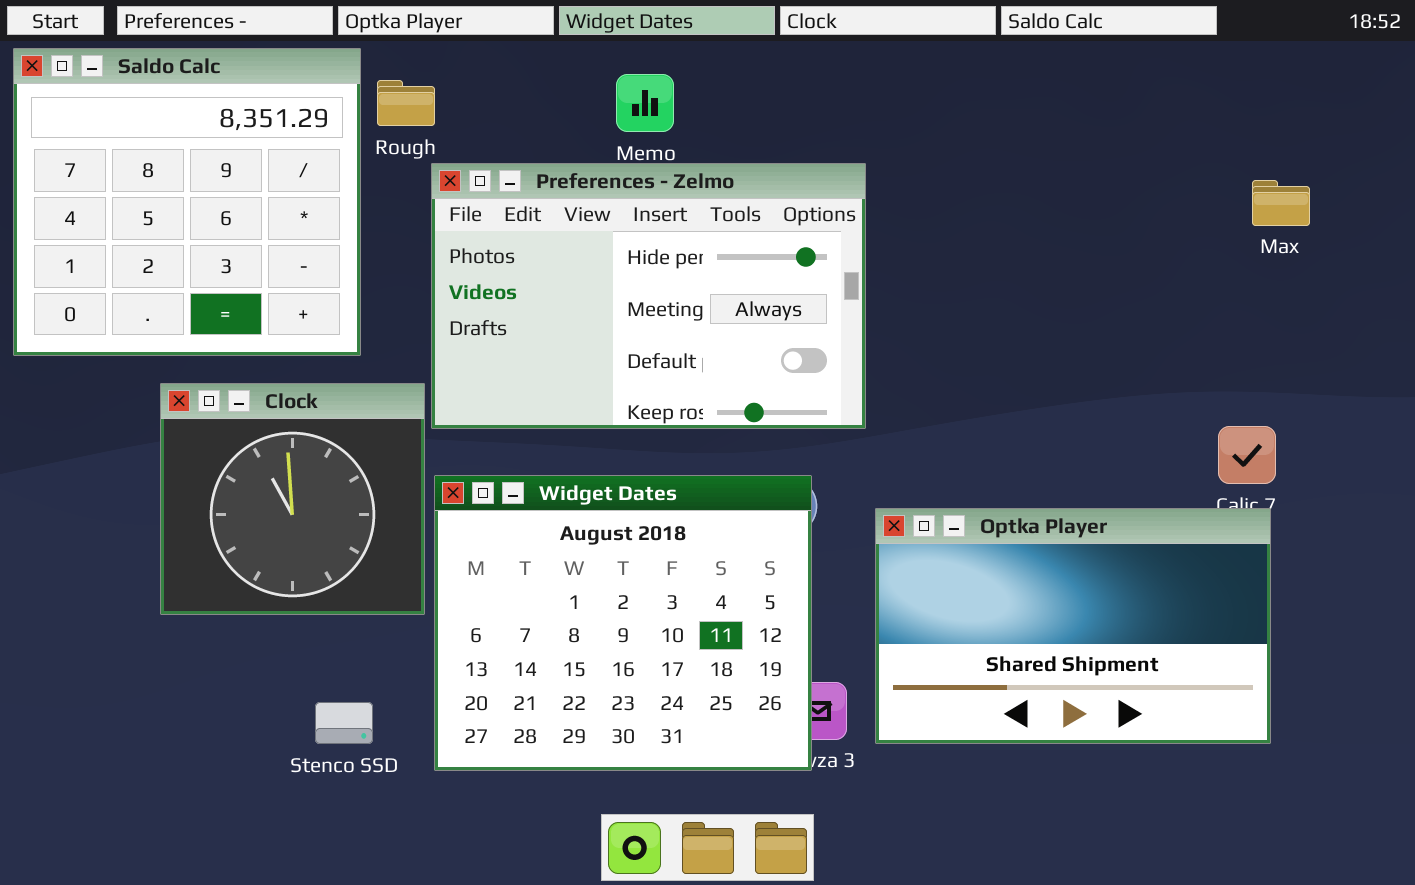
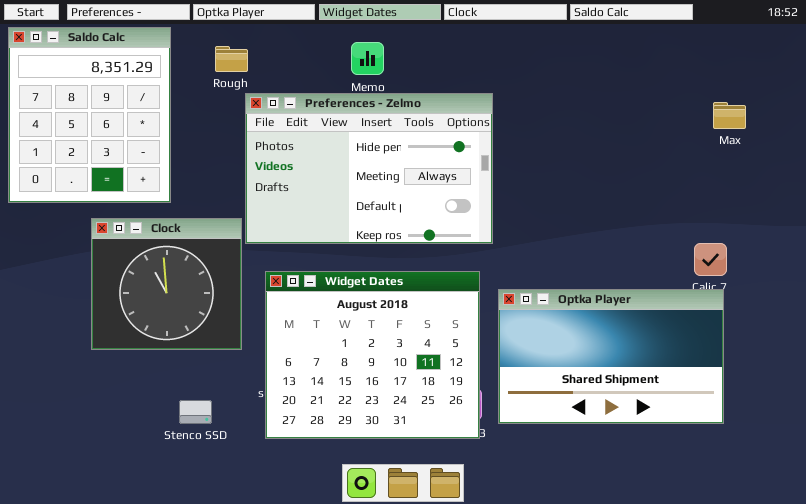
Saldo Calc: [13,48,361,356] -> [8,27,171,203], resized
Widget Dates: [434,475,812,771] -> [265,271,480,439], moved

